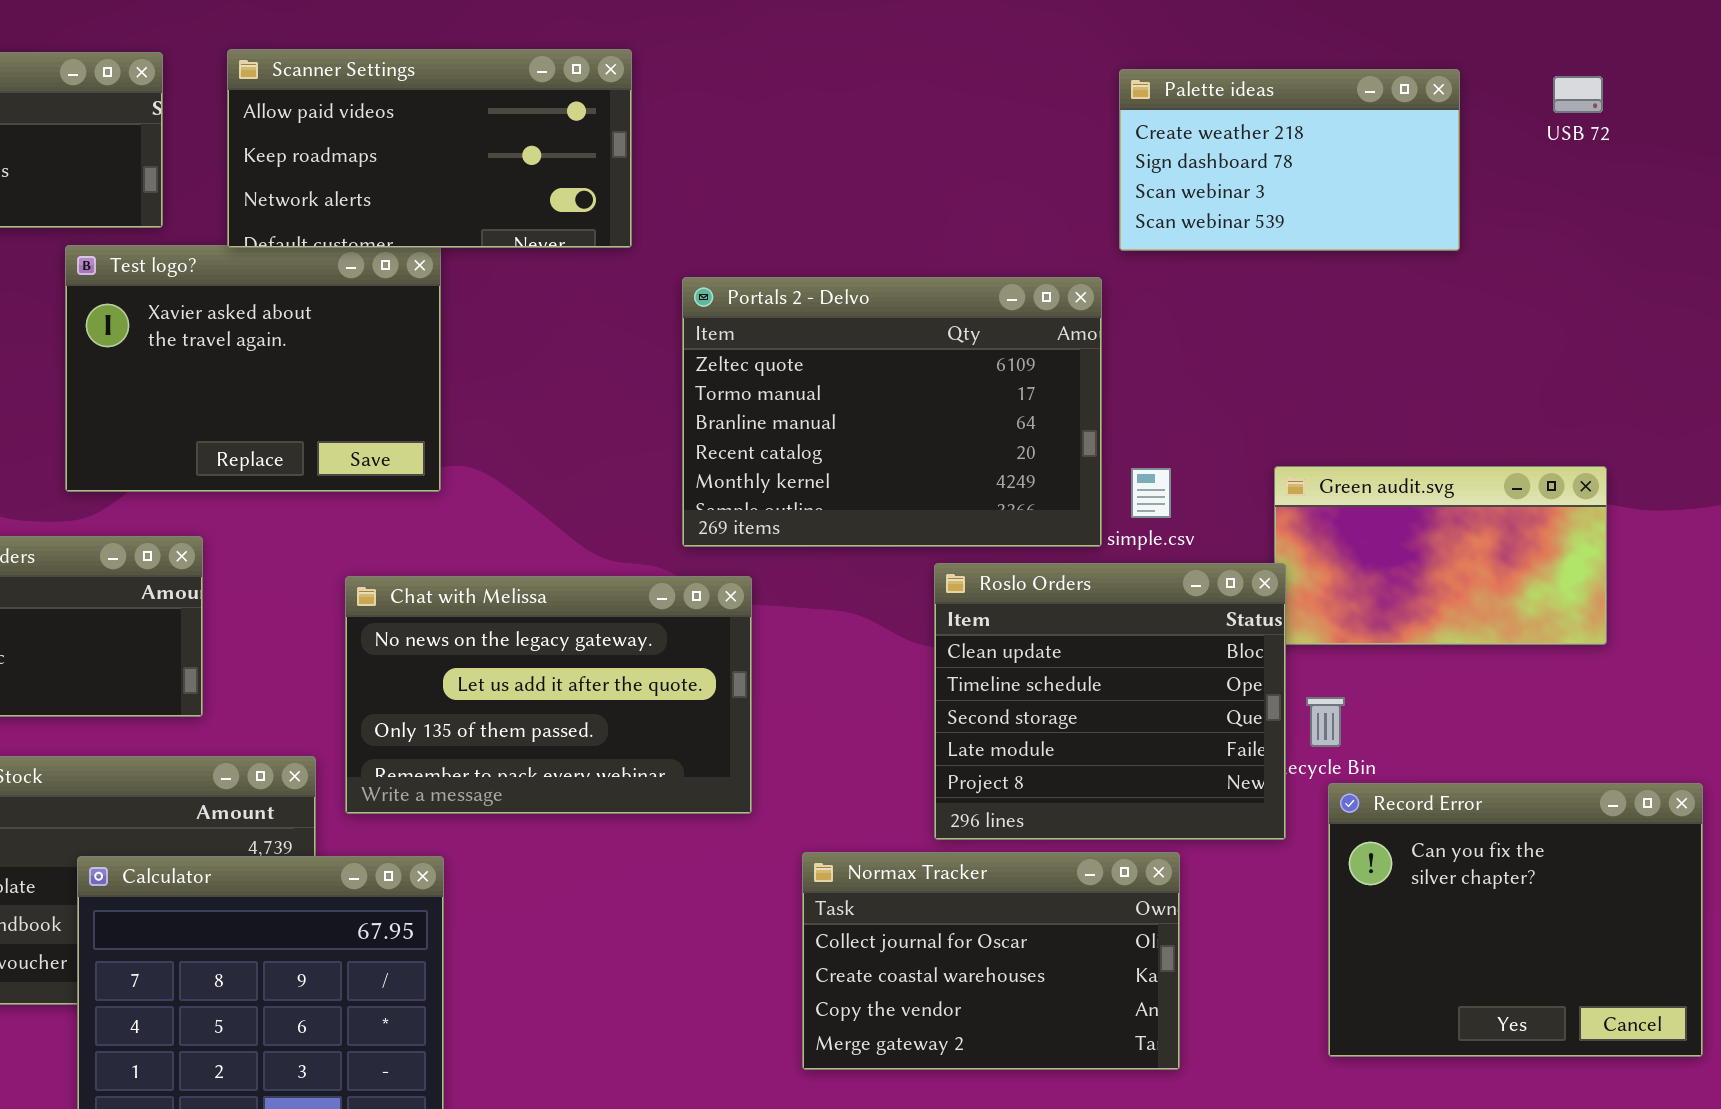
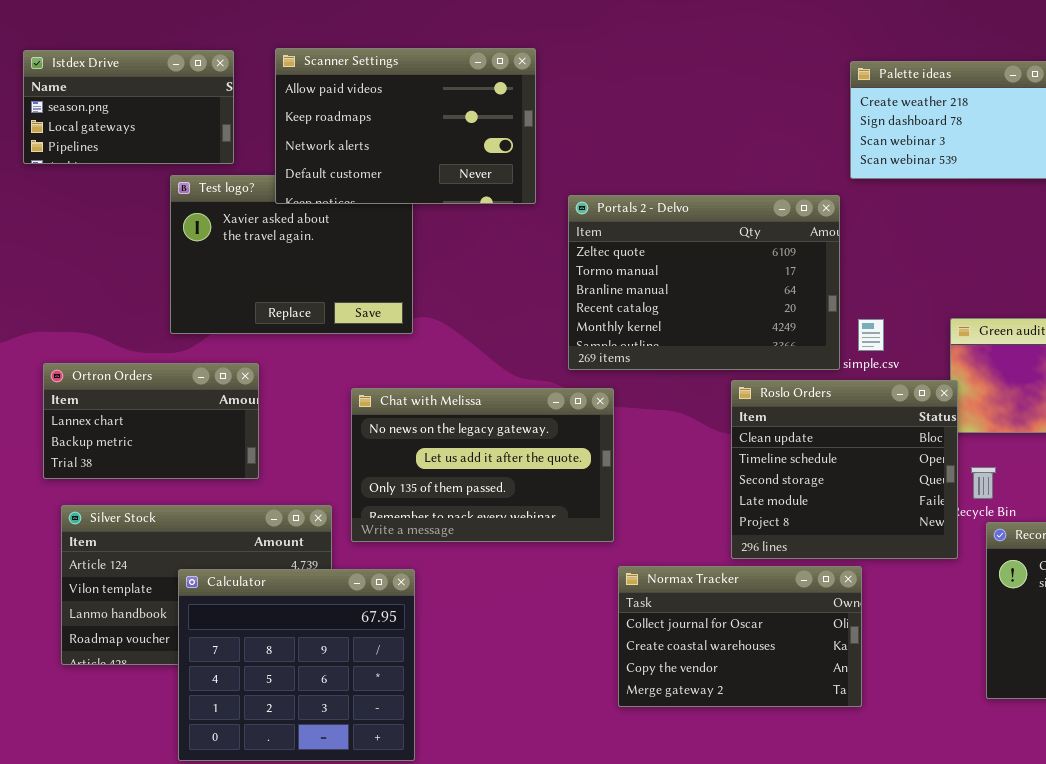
Scanner Settings: [227,49,632,248] -> [275,48,536,204], resized
Normax Tracker: [802,852,1180,1070] -> [618,566,862,707], moved

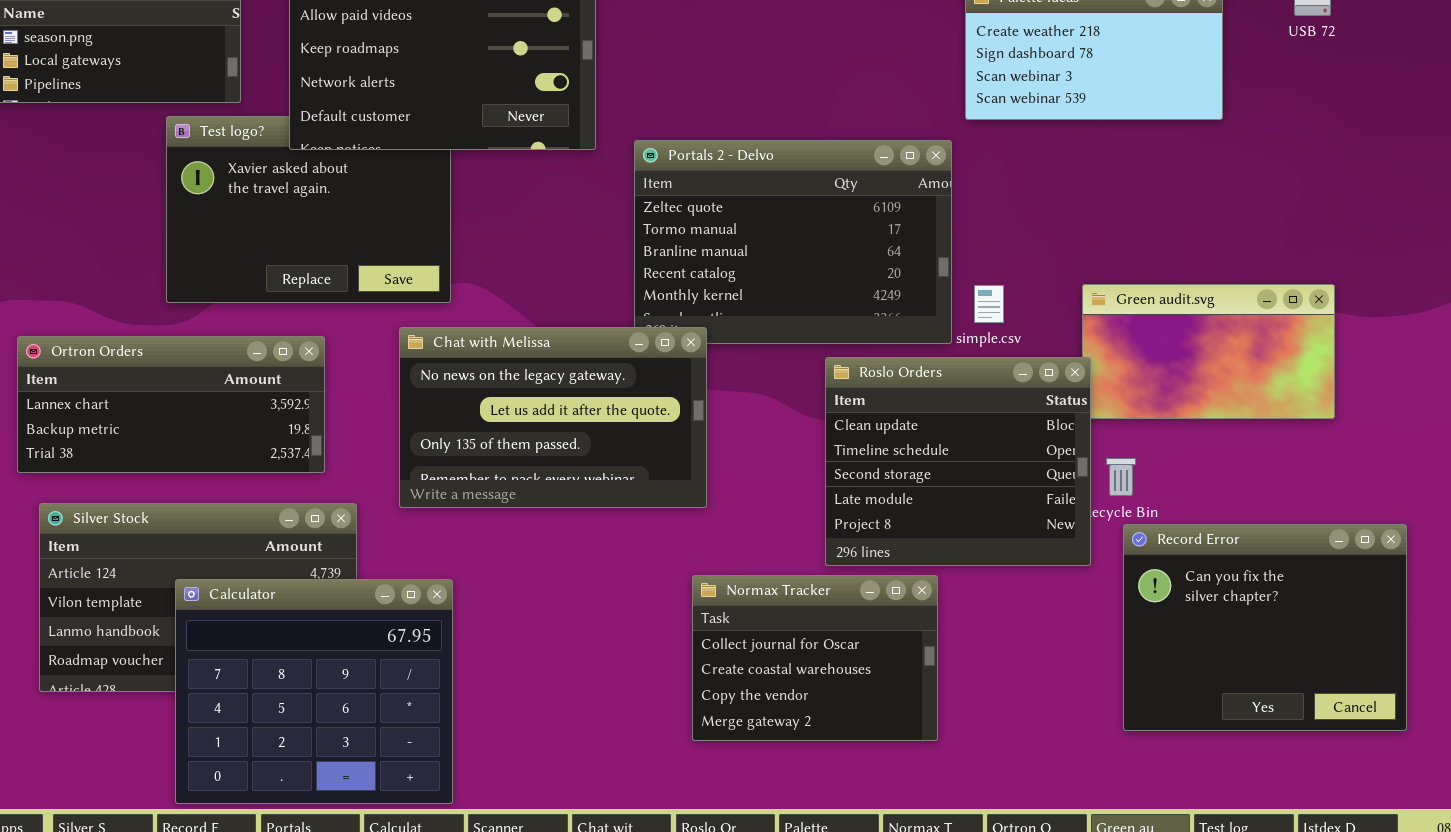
Ortron Orders: [43,363,259,479] -> [17,336,325,473], resized
Chat with Melissa: [351,388,614,542] -> [399,327,707,508], moved
Normax Tracker: [618,566,862,707] -> [692,575,938,741], resized

